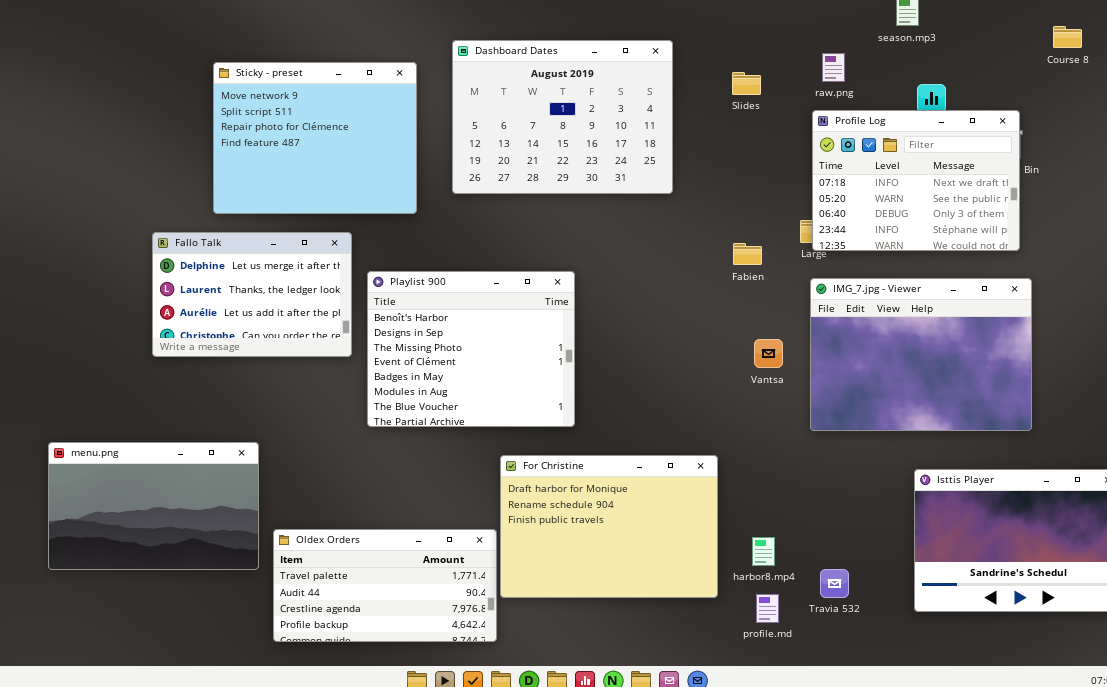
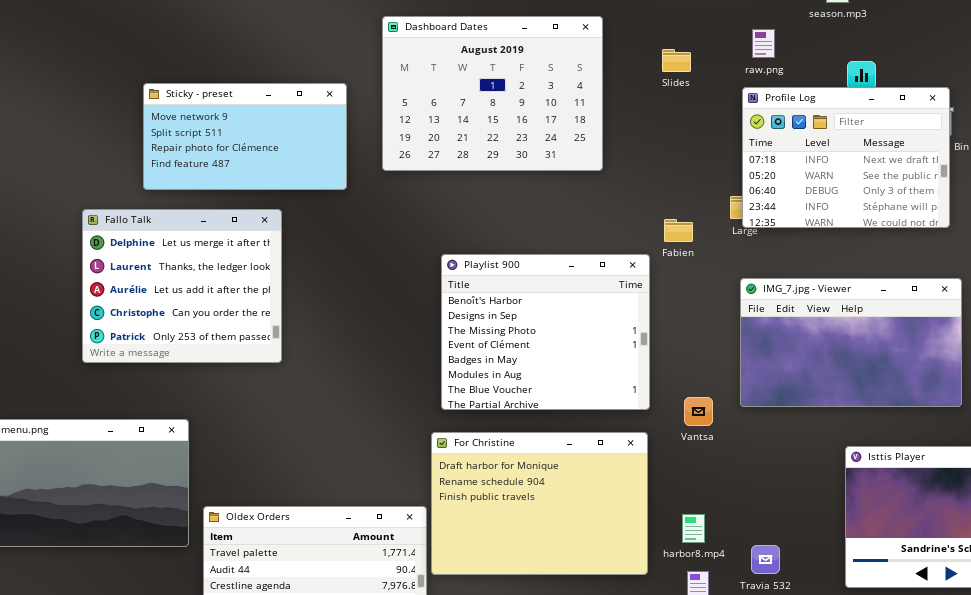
Sticky - preset: [213,62,417,214] -> [143,83,347,190], resized
Fallo Talk: [152,232,352,357] -> [82,209,282,363], resized
Playlist 900: [367,271,575,427] -> [441,254,650,410], moved
IMG_7.jpg - Viewer: [810,278,1032,431] -> [740,278,962,407], resized
Vantsa: [754,339,783,368] -> [684,397,713,426], moved

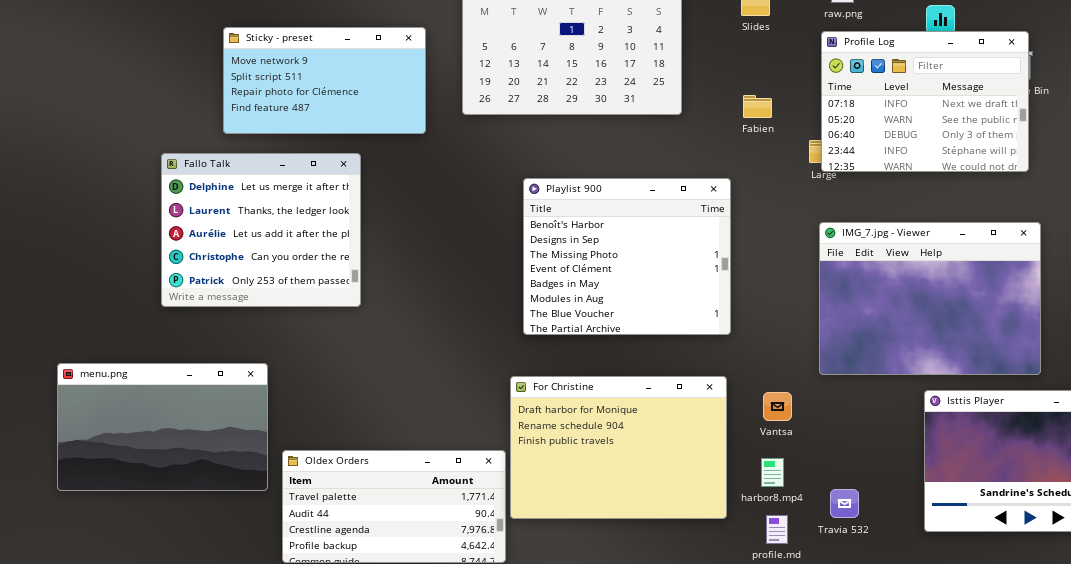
Fabien: [664,219,693,242] -> [743,95,772,118], moved
Playlist 900: [441,254,650,410] -> [523,178,731,335], moved
IMG_7.jpg - Viewer: [740,278,962,407] -> [819,222,1041,375], resized
Vantsa: [684,397,713,426] -> [763,392,792,421], moved

